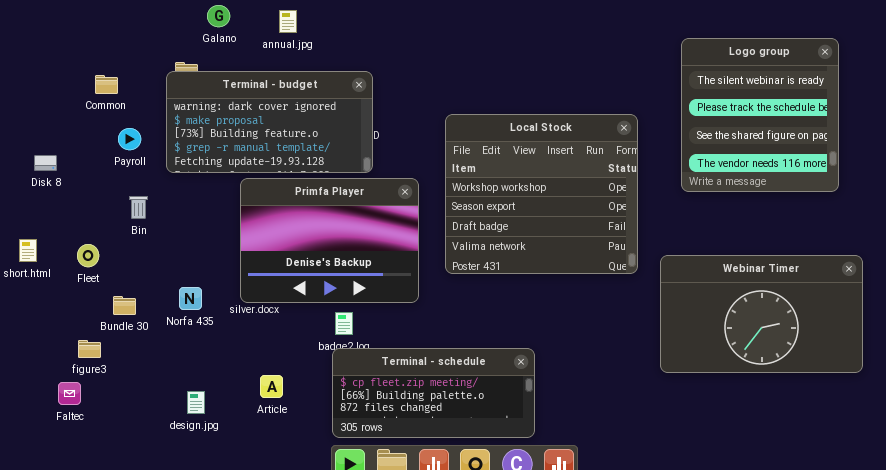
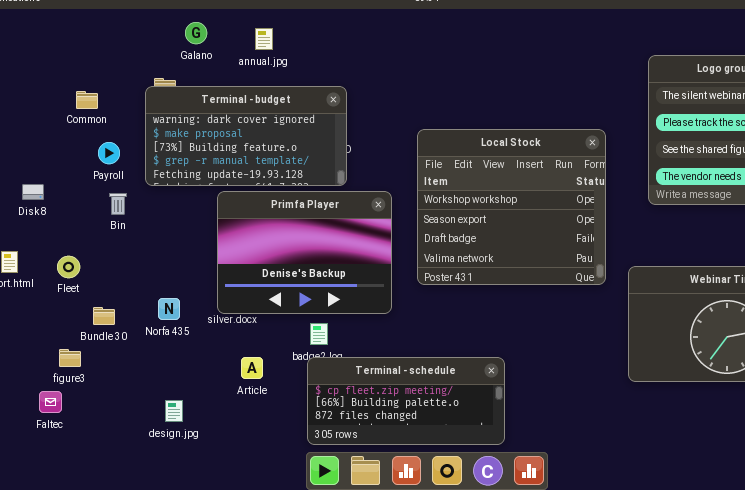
Disk 8: [34,155,57,171] -> [22,184,44,200], moved
Bin: [129,196,148,219] -> [109,193,127,215], moved
Article: [260,375,283,398] -> [241,357,263,379], moved

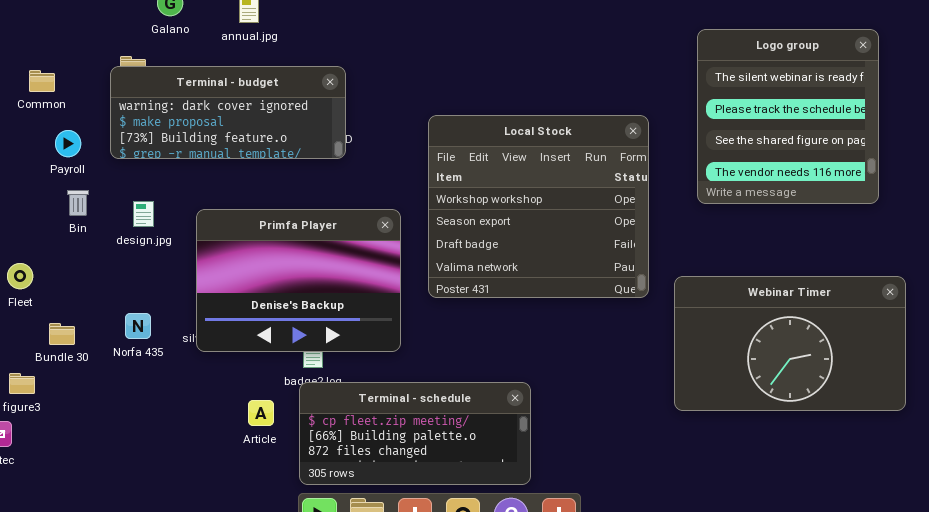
Terminal - budget: [145,86,347,186] -> [110,66,346,159], resized
Primfa Player: [217,191,392,314] -> [196,209,401,352], moved
Article: [241,357,263,379] -> [248,400,274,426], moved
design.jpg: [165,400,183,422] -> [133,201,154,227], moved

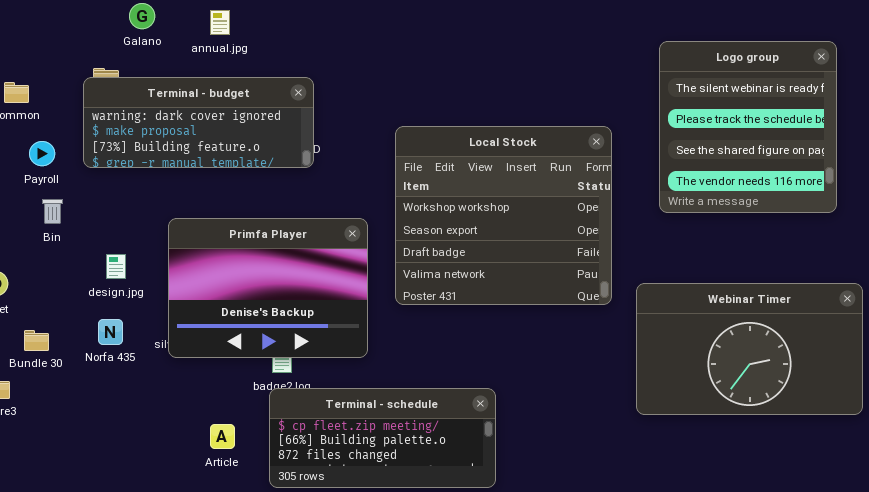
design.jpg: [133,201,154,227] -> [106,254,126,279], moved
Article: [248,400,274,426] -> [210,424,235,449], moved

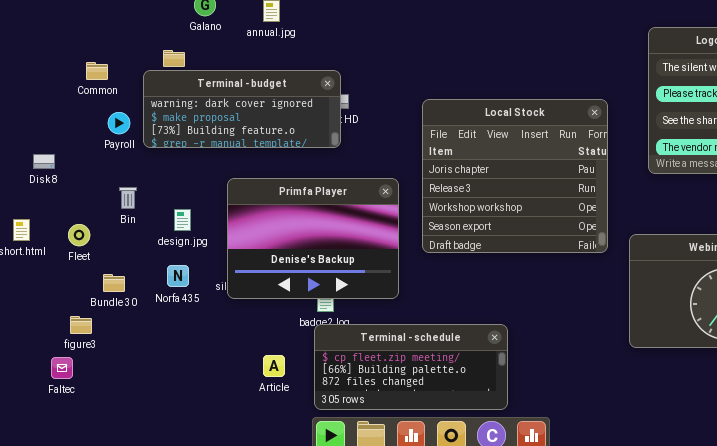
Terminal - budget: [83,77,314,168] -> [143,70,341,148], moved
Local Stock: [395,126,612,305] -> [422,99,608,253], scrolled up 2 rows
Bin: [42,199,63,224] -> [119,187,137,209], moved

